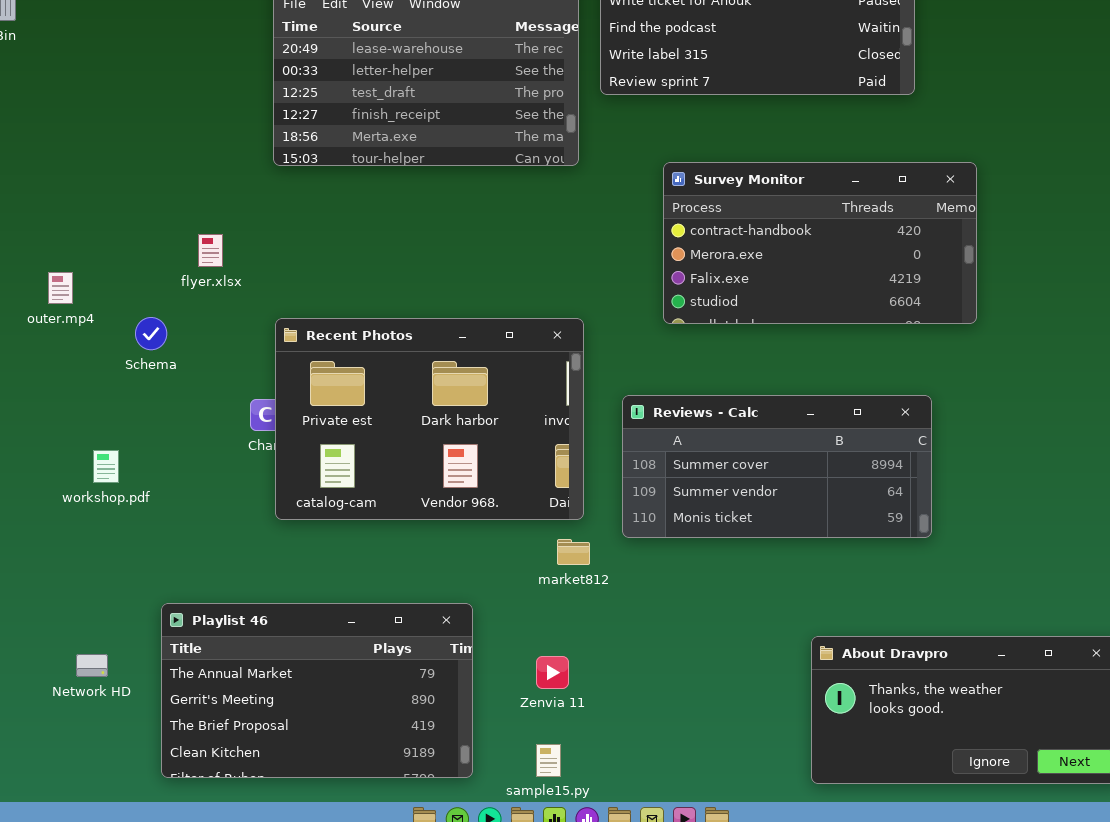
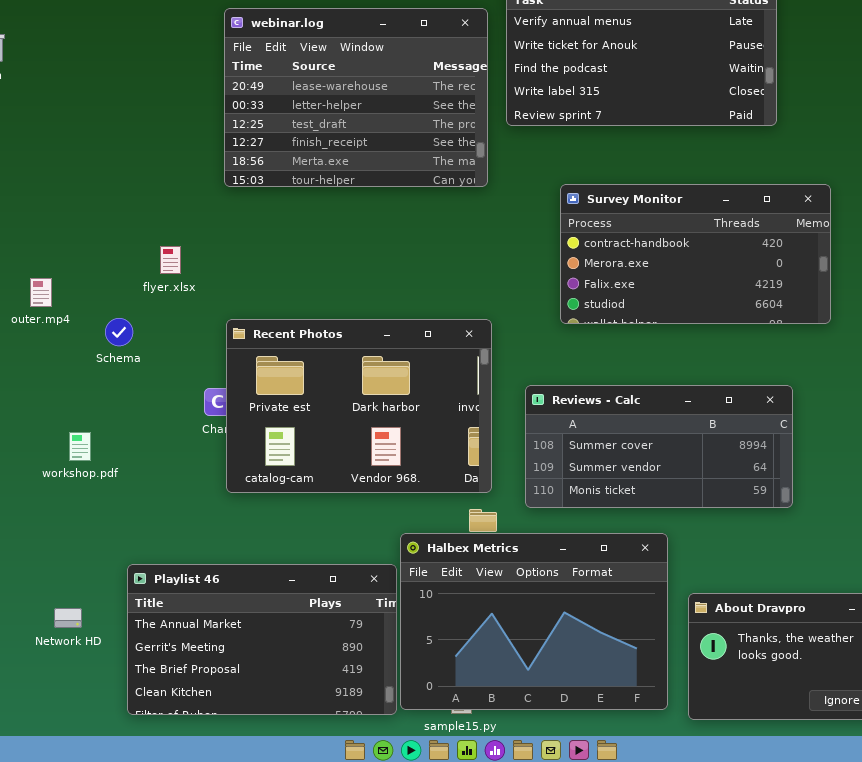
Halbex Metrics: none -> [400,533,668,710], opened

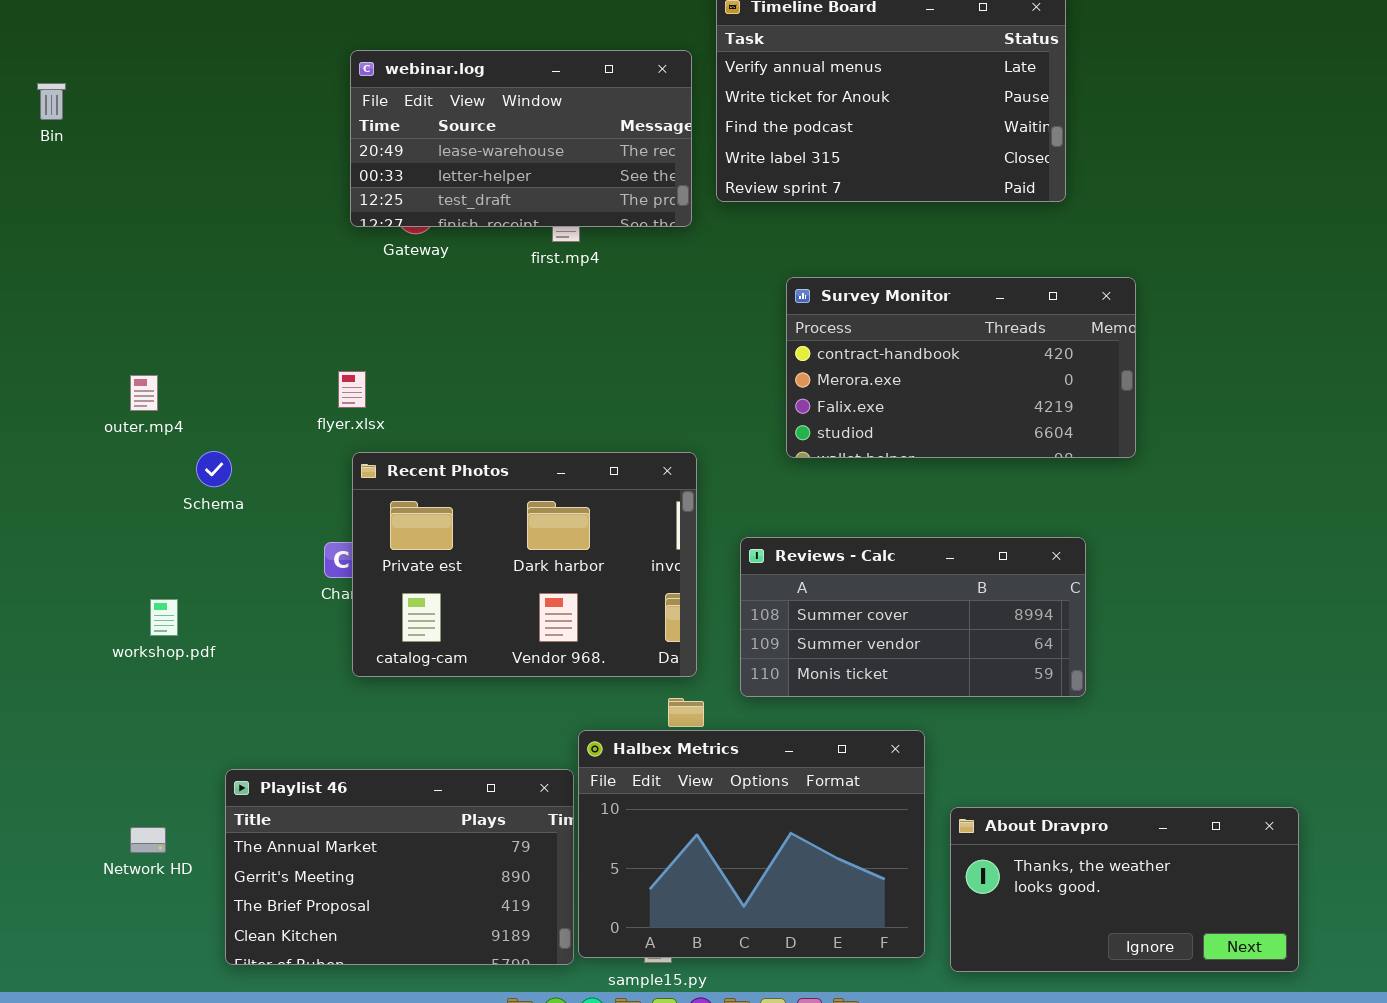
webinar.log: [224,8,488,187] -> [350,50,692,227], resized
flyer.xlsx: [160,246,181,274] -> [338,371,366,408], moved
outer.mp4: [30,278,52,307] -> [130,375,158,411], moved

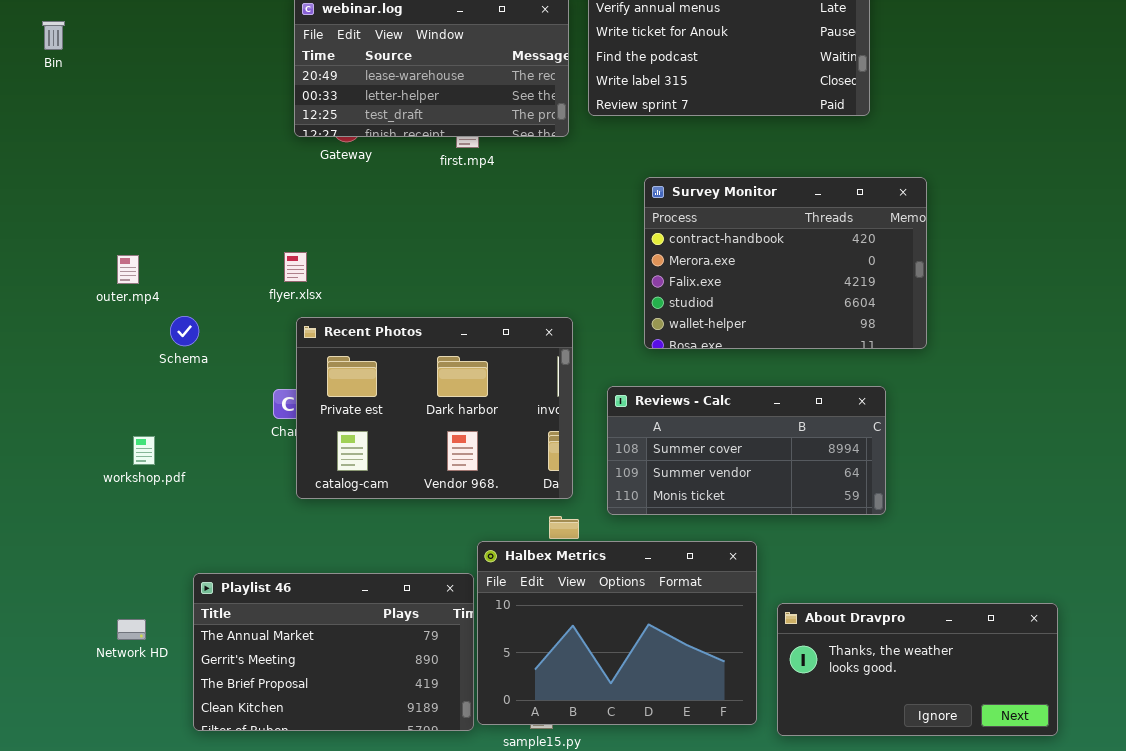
Survey Monitor: [786,277,1136,458] -> [644,177,927,349], resized

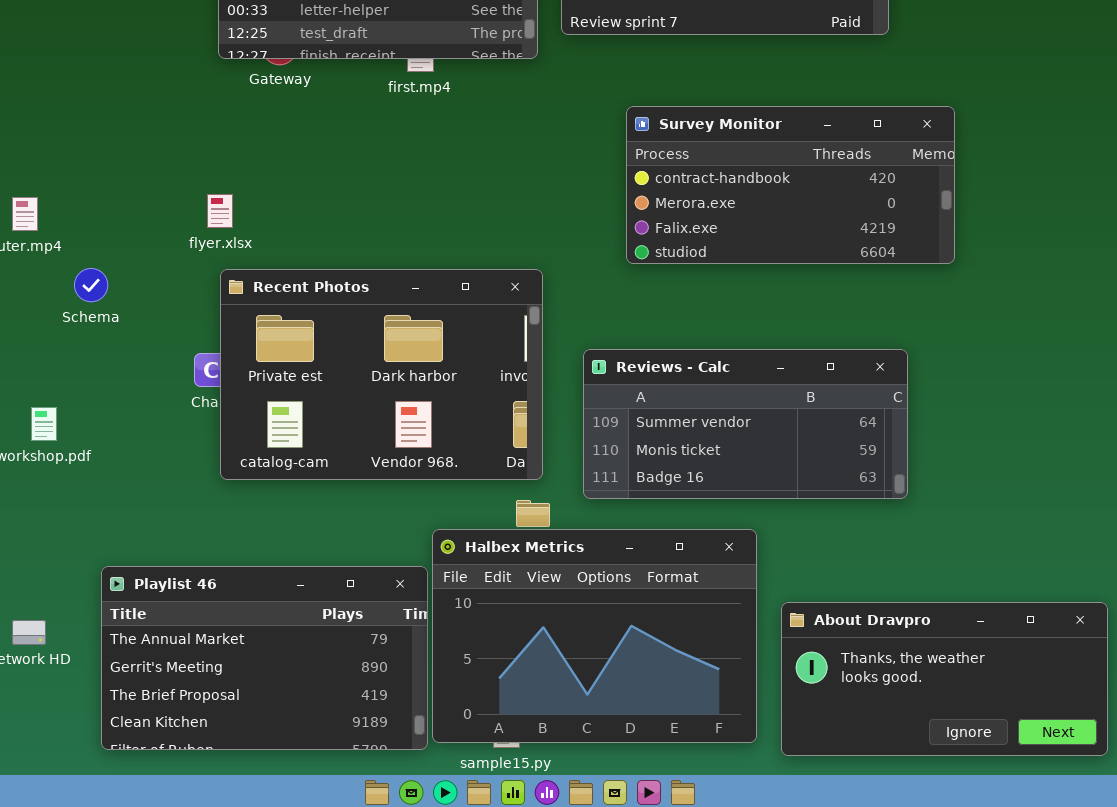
Survey Monitor: [644,177,927,349] -> [626,106,955,264], resized
Reviews - Calc: [607,386,886,515] -> [583,349,908,499], scrolled down 1 row

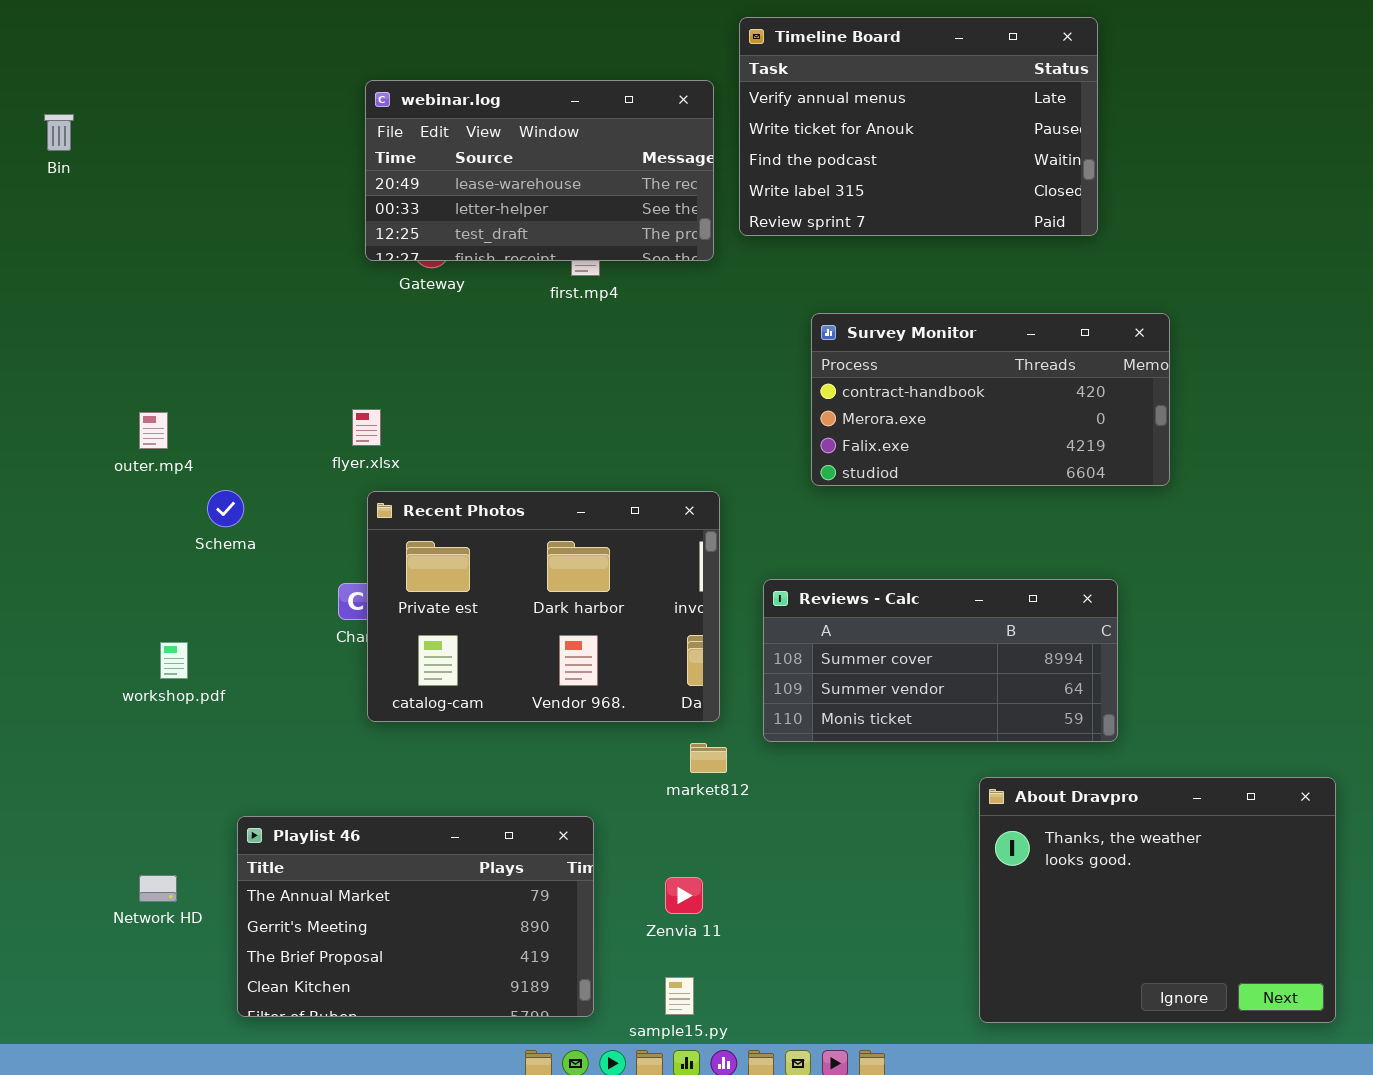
Reviews - Calc: [583,349,908,499] -> [763,579,1118,742], scrolled up 1 row
Halbex Metrics: [432,529,757,743] -> none, closed
About Dravpro: [781,602,1108,756] -> [979,777,1336,1023], resized

